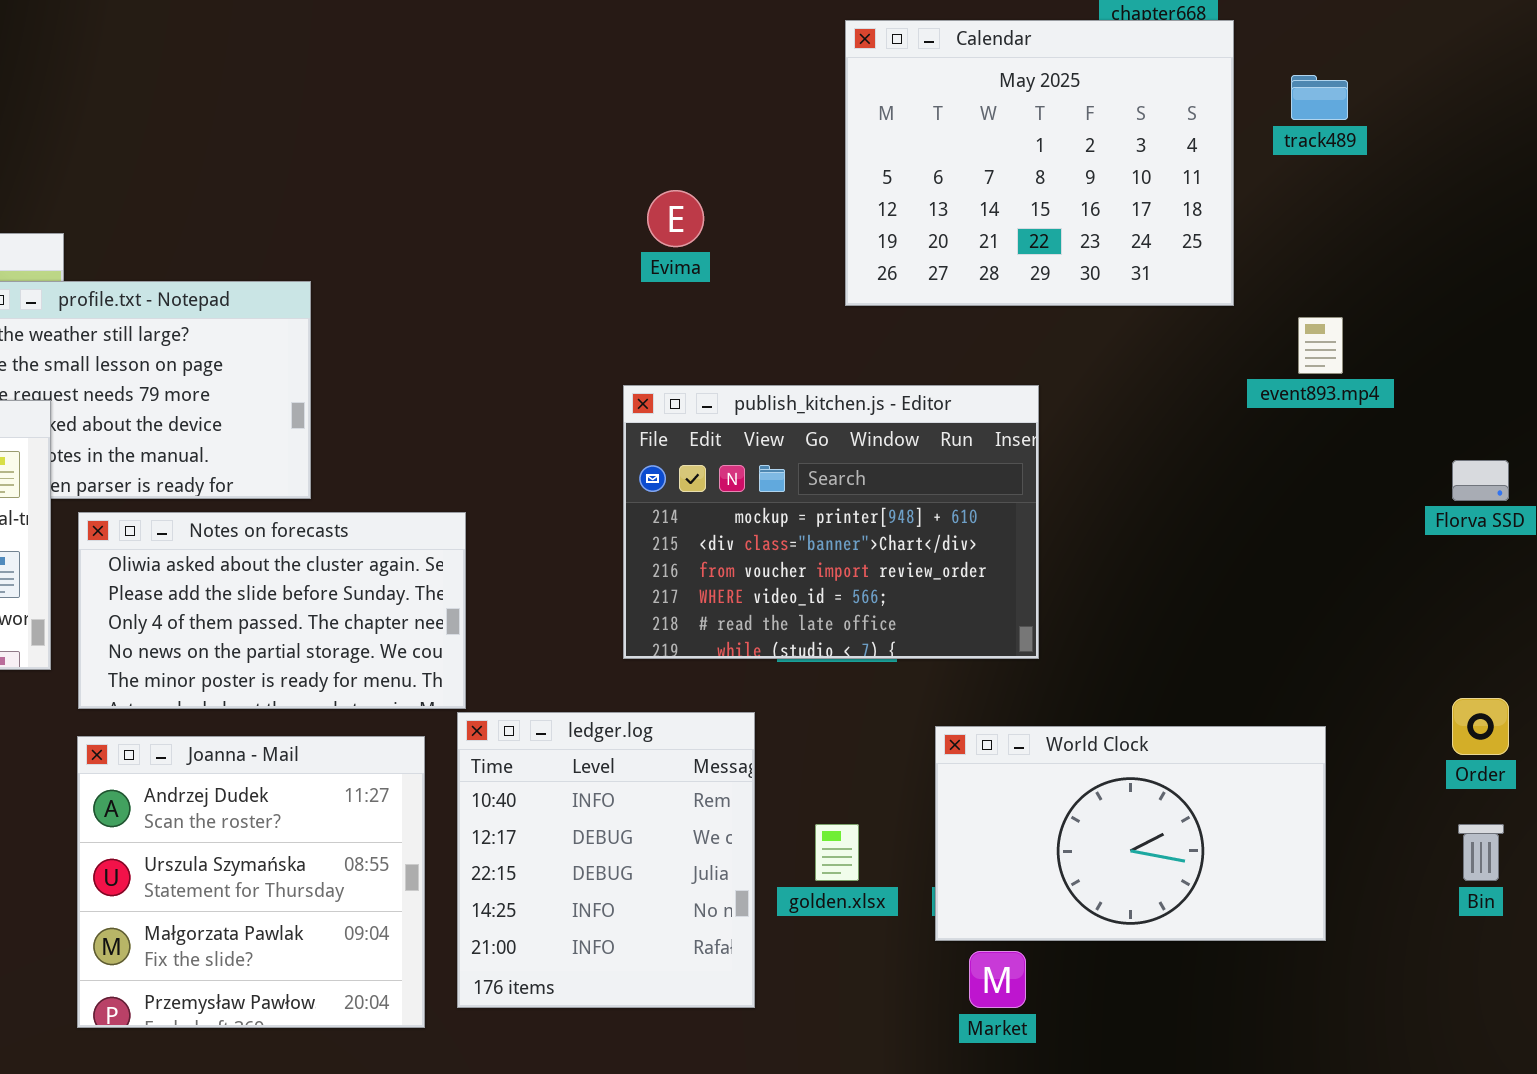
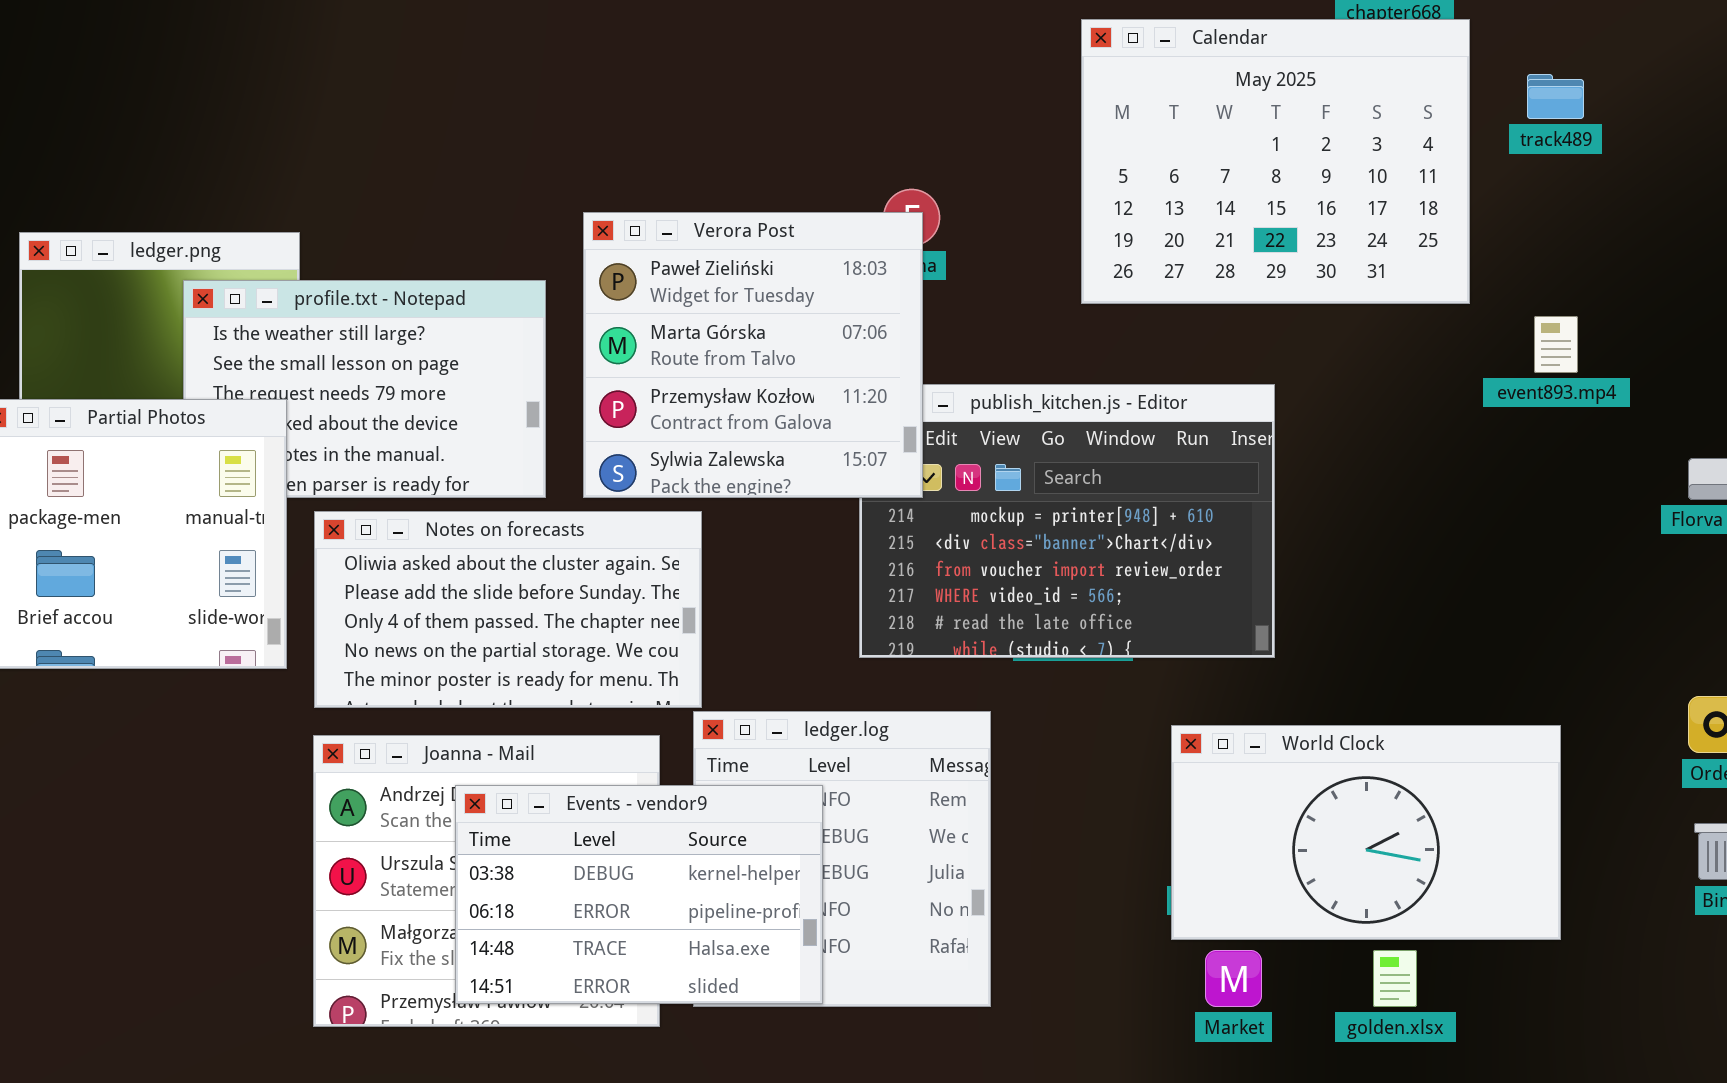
Verora Post: none -> [583,212,923,498], opened
Events - vendor9: none -> [455,785,823,1004], opened
golden.xlsx: [815,824,859,881] -> [1373,950,1417,1007], moved

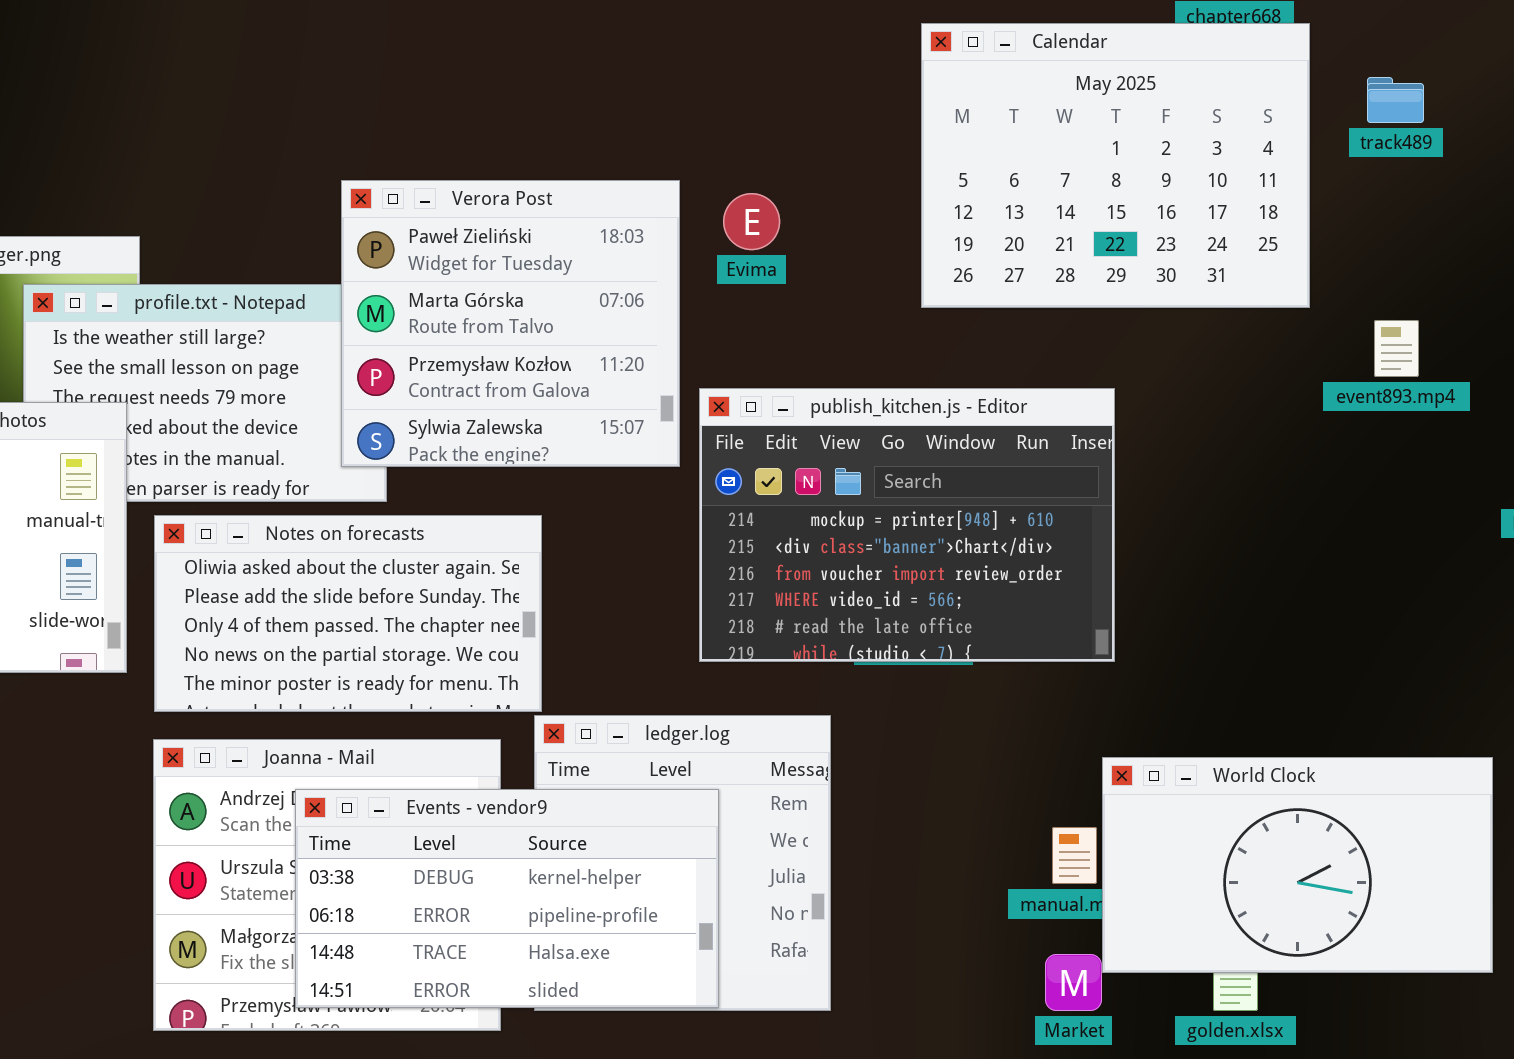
Verora Post: [583,212,923,498] -> [341,180,680,467], moved
World Clock: [1171,725,1561,940] -> [1102,757,1493,973], moved
Events - vendor9: [455,785,823,1004] -> [295,789,719,1008], resized

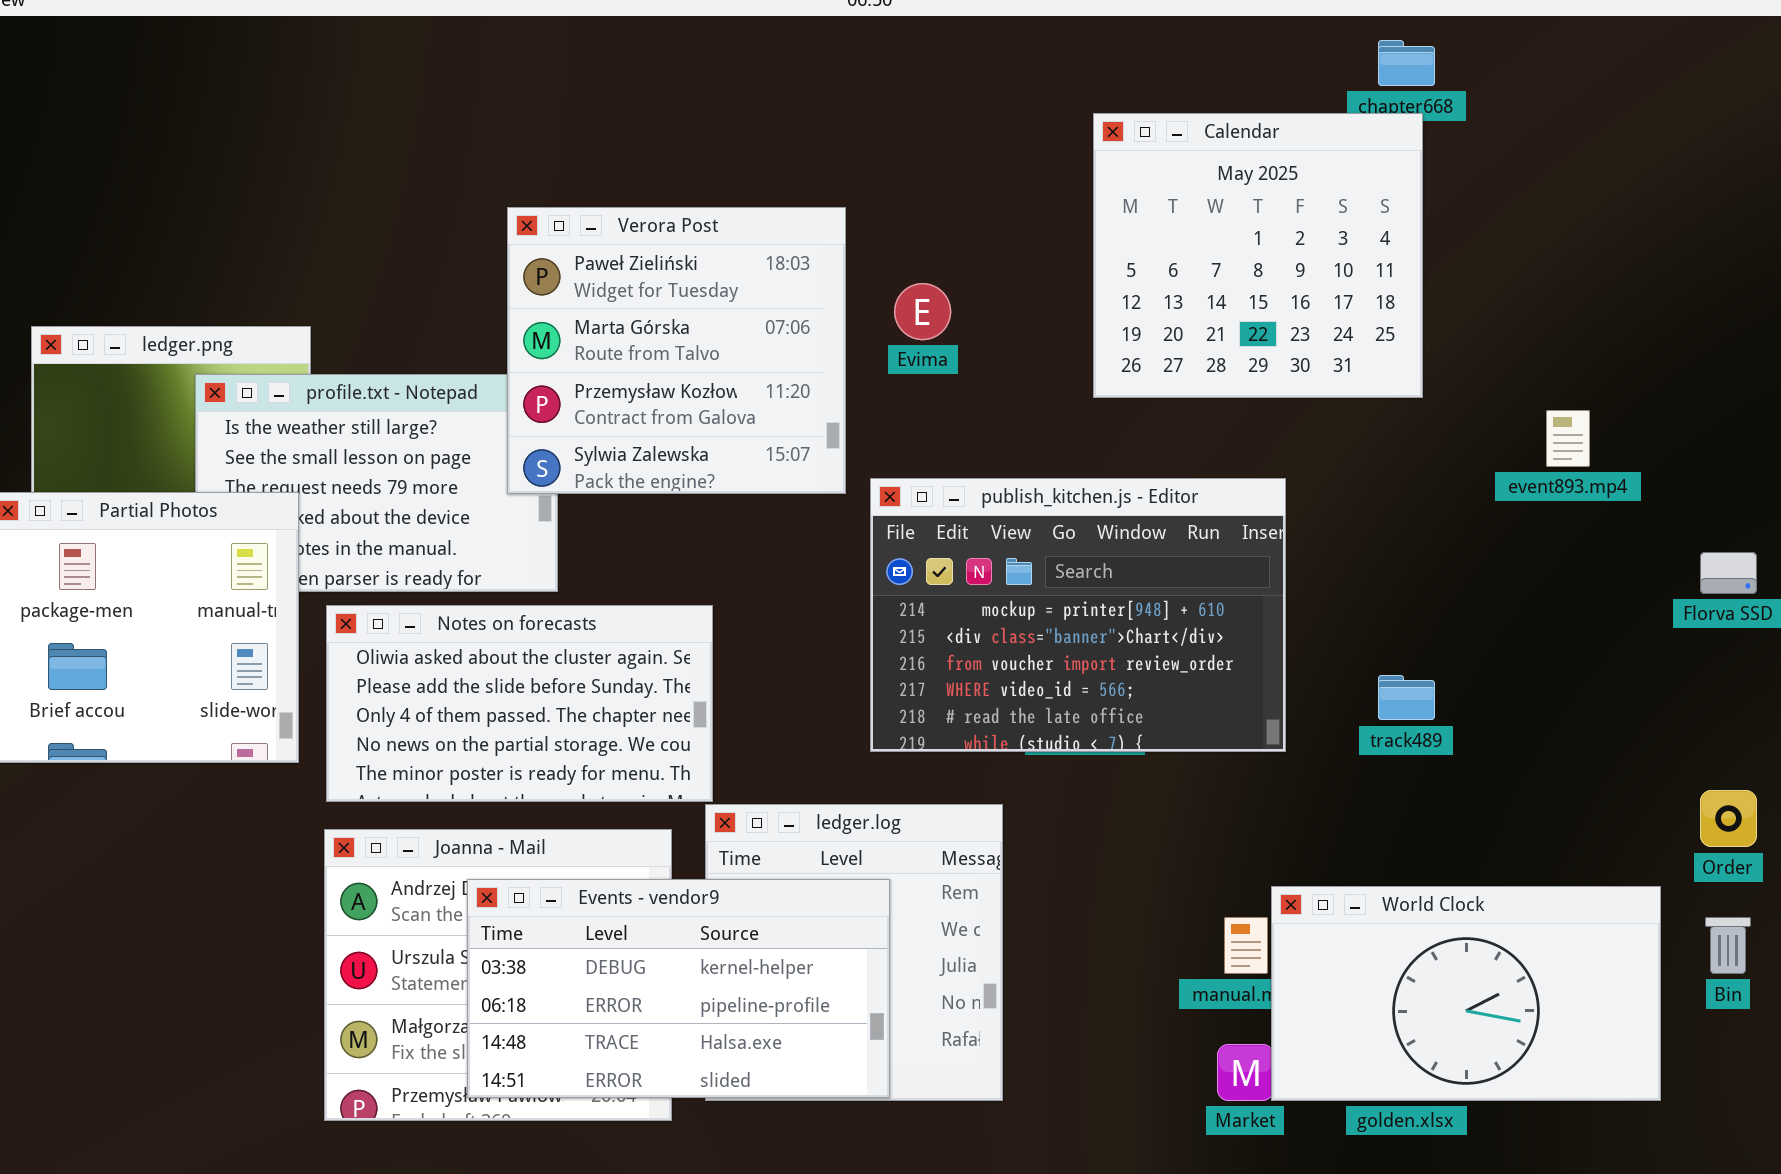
Calendar: [921,23,1310,308] -> [1093,113,1423,398], resized
track489: [1367,77,1424,123] -> [1378,675,1435,720], moved
Verora Post: [341,180,680,467] -> [507,207,846,494], moved
World Clock: [1102,757,1493,973] -> [1271,886,1661,1101], moved

